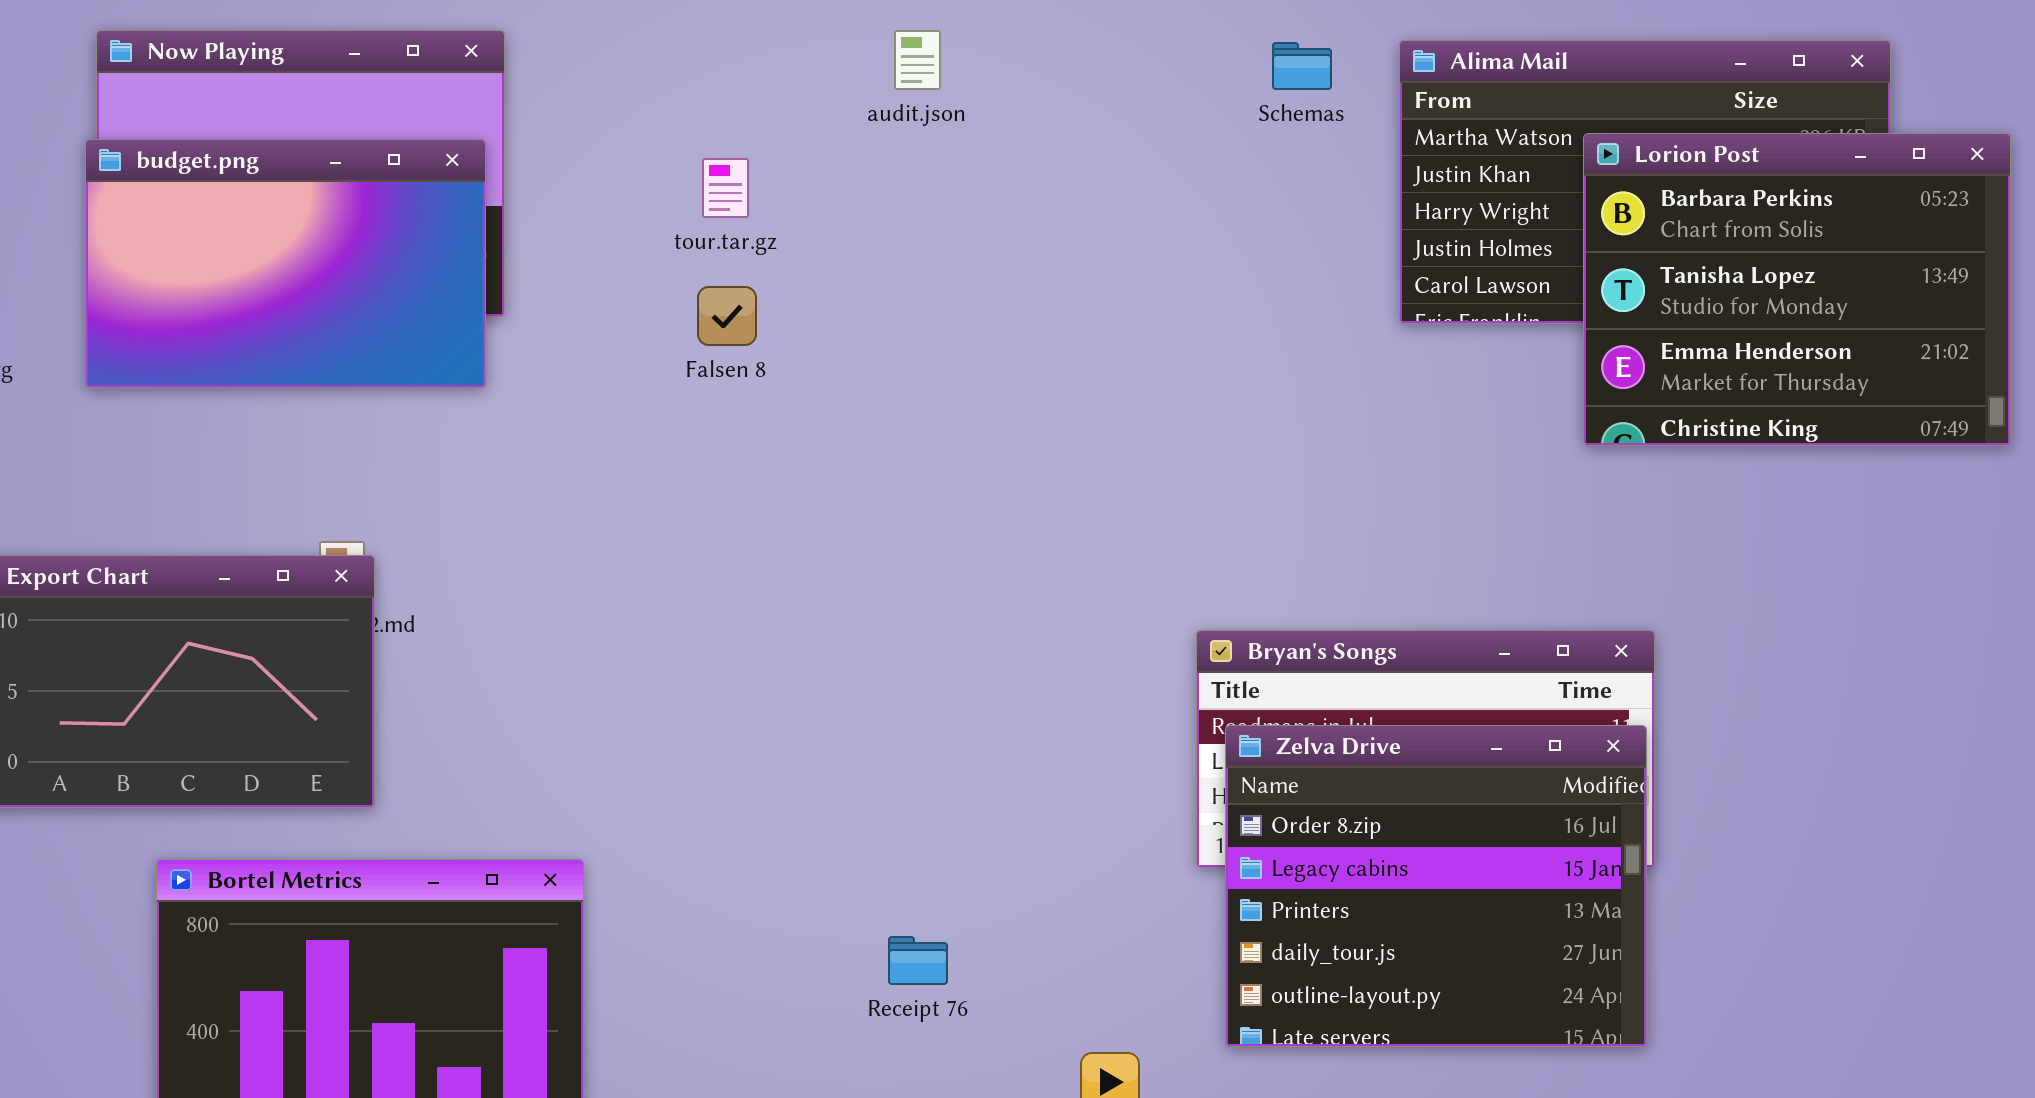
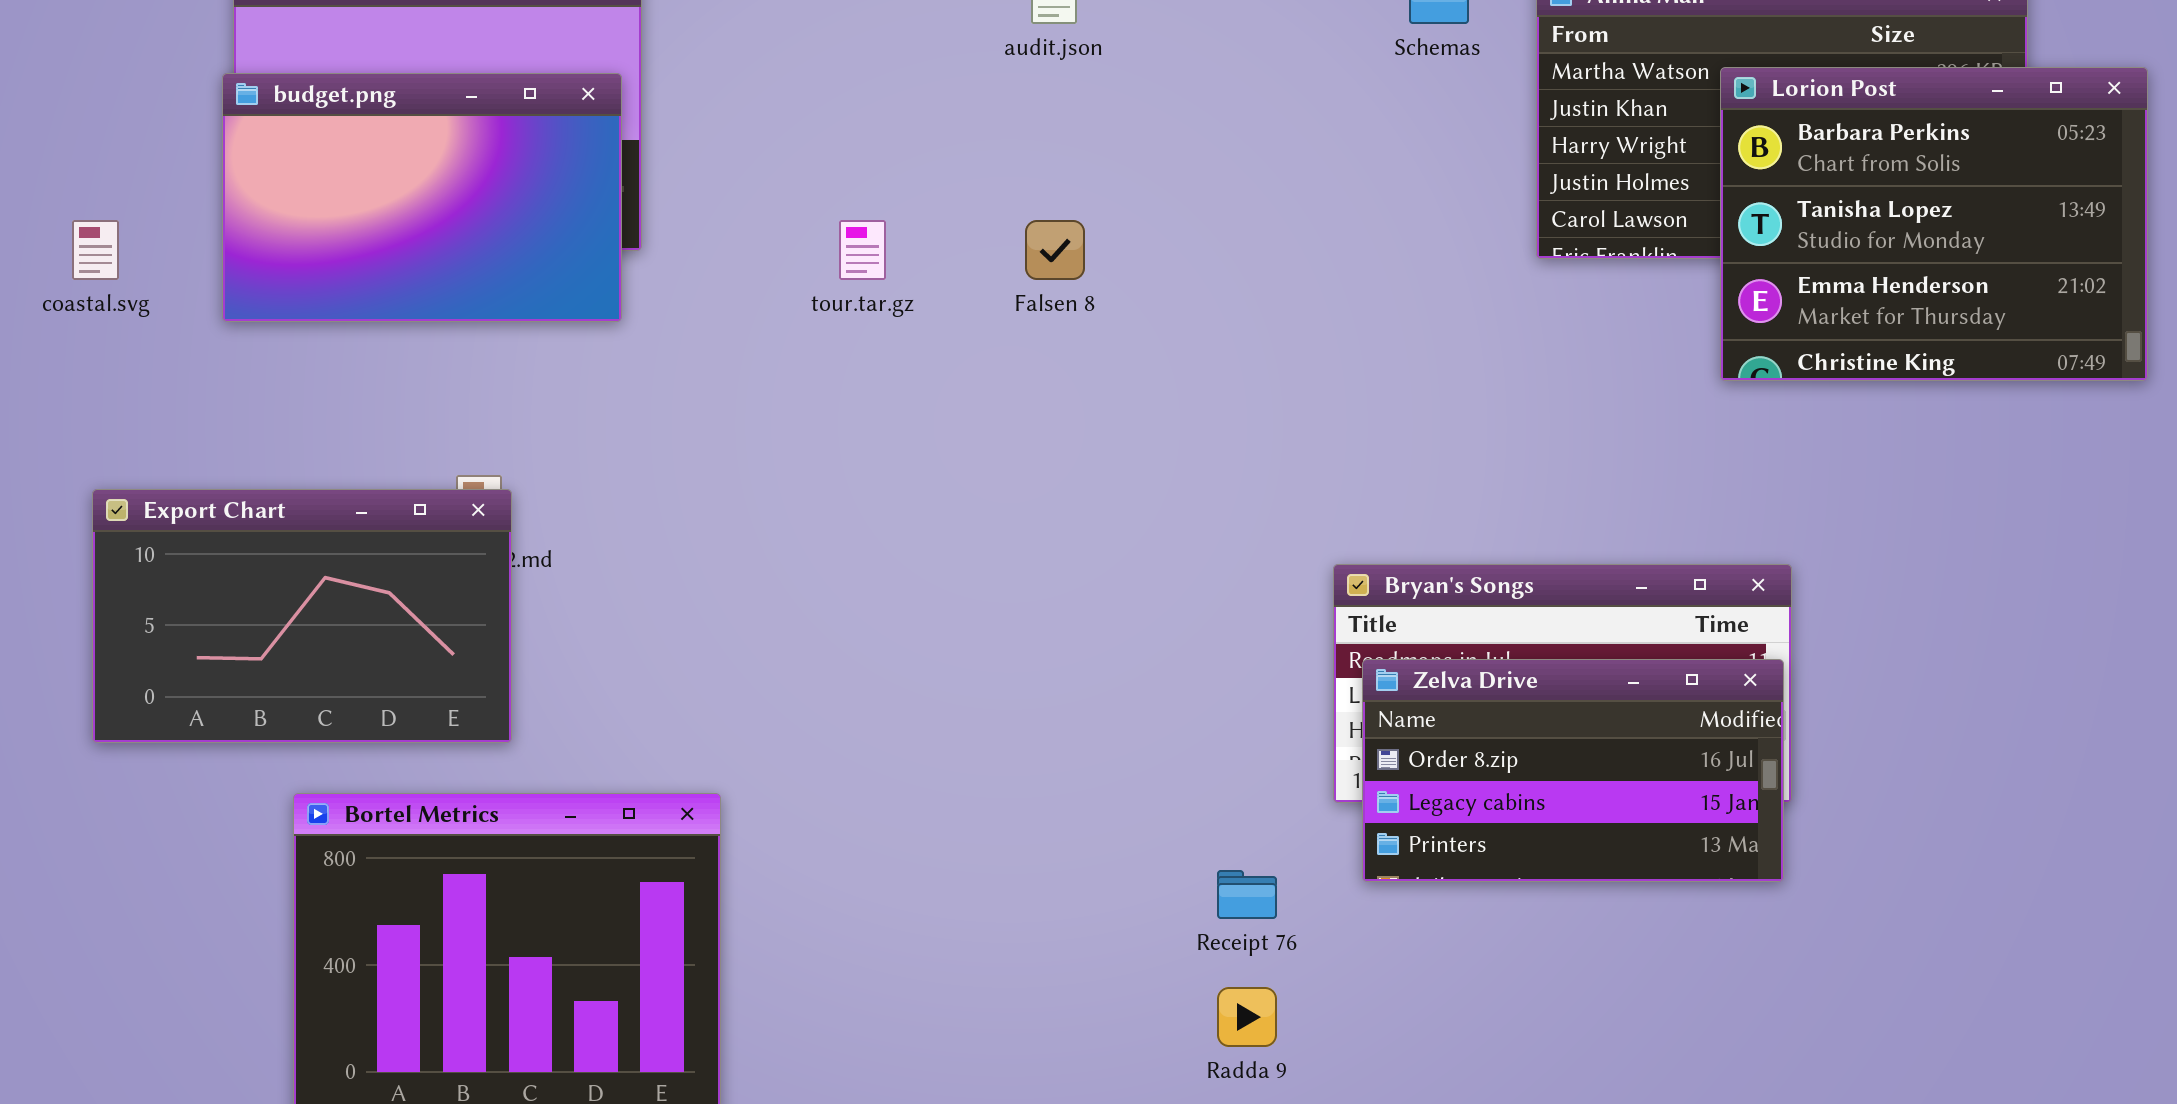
tour.tar.gz: [702,158,749,218] -> [839,220,886,280], moved
Falsen 8: [697,286,757,346] -> [1025,220,1085,280], moved
Zelva Drive: [1225,725,1647,1047] -> [1362,659,1784,882], resized
Receipt 76: [888,936,948,985] -> [1217,870,1277,919], moved

